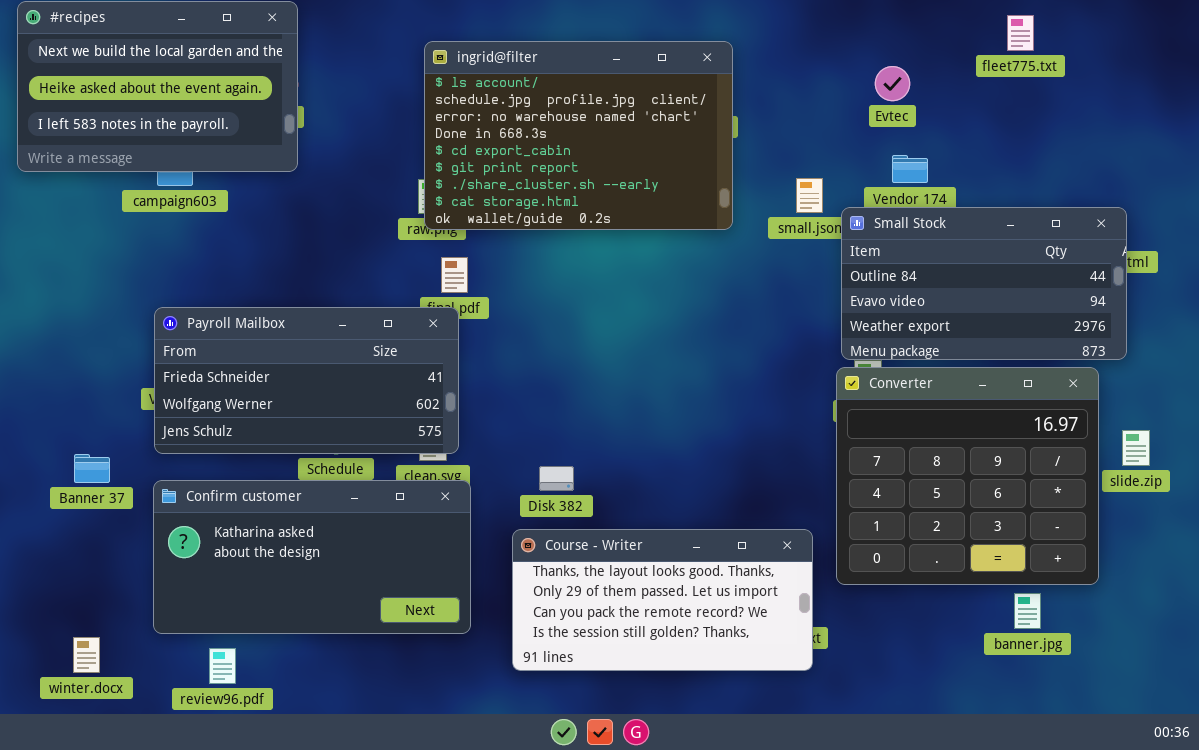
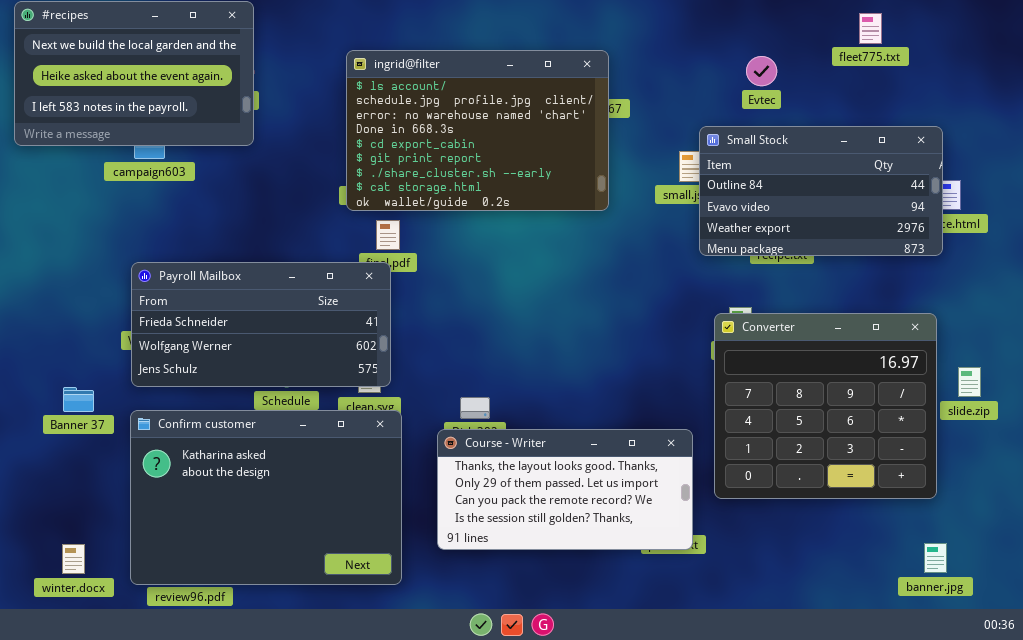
ingrid@filter: [424,41,733,230] -> [346,50,609,211], moved
Small Stock: [841,207,1127,360] -> [699,126,943,256], moved
Confirm customer: [153,480,471,634] -> [130,410,402,585], resized
Course - Writer: [512,529,813,671] -> [437,429,693,550], moved
banner.jpg: [1014,593,1041,629] -> [924,543,947,573], moved

